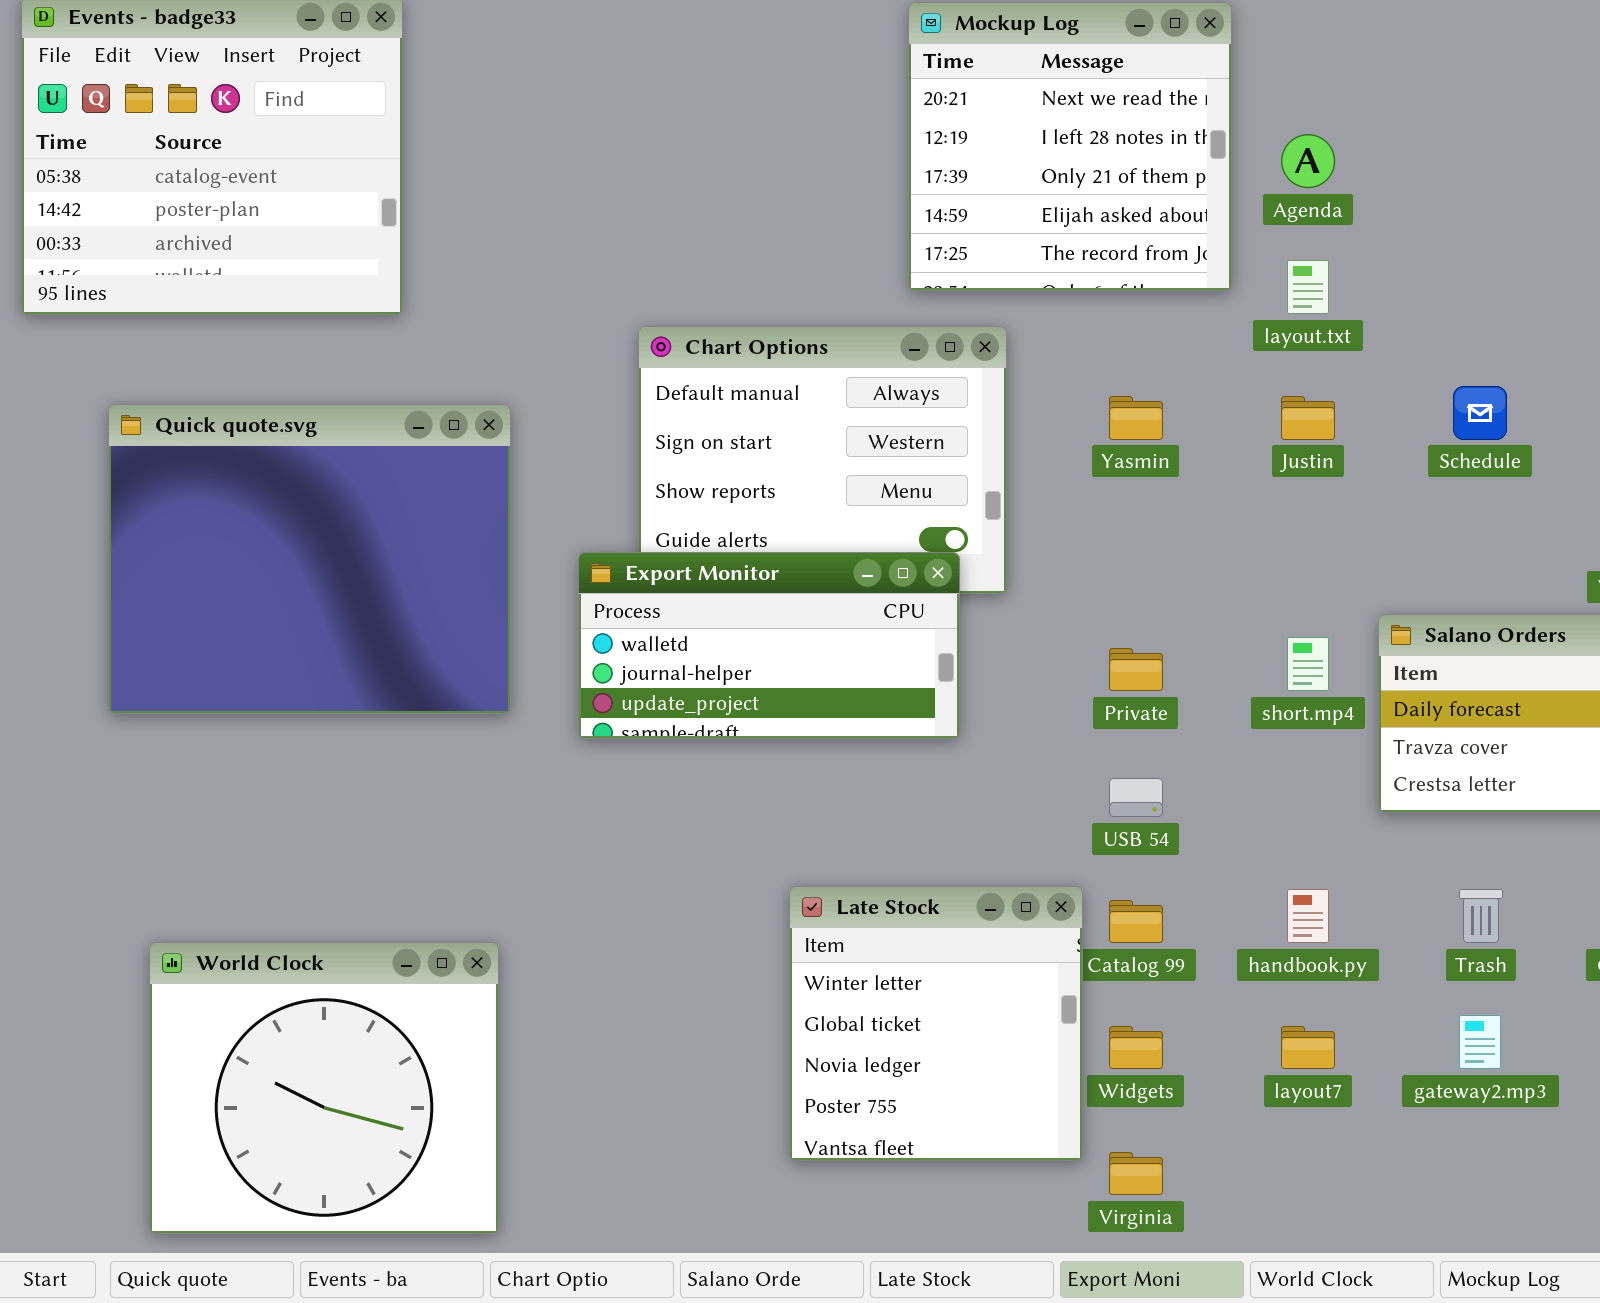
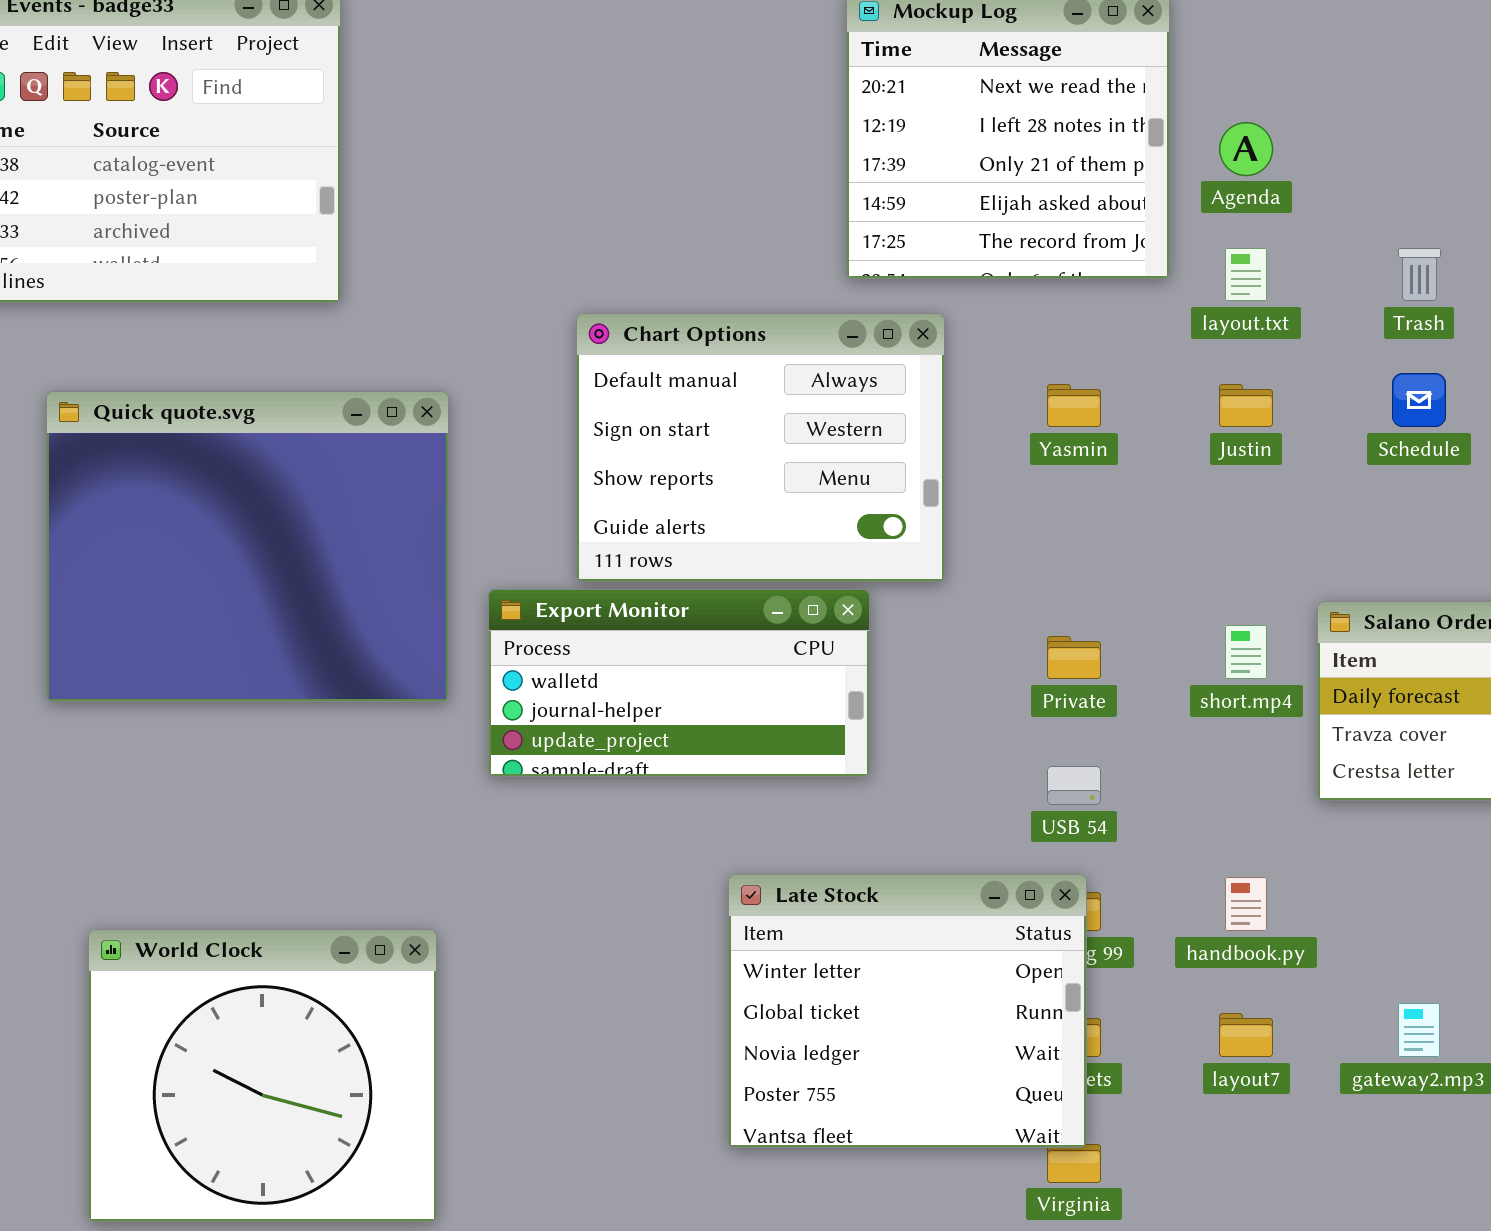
Export Monitor: [578,552,960,739] -> [488,589,870,777], moved
Late Stock: [789,886,1083,1161] -> [728,874,1087,1148], resized
Trash: [1459,889,1503,943] -> [1398,248,1441,301], moved

